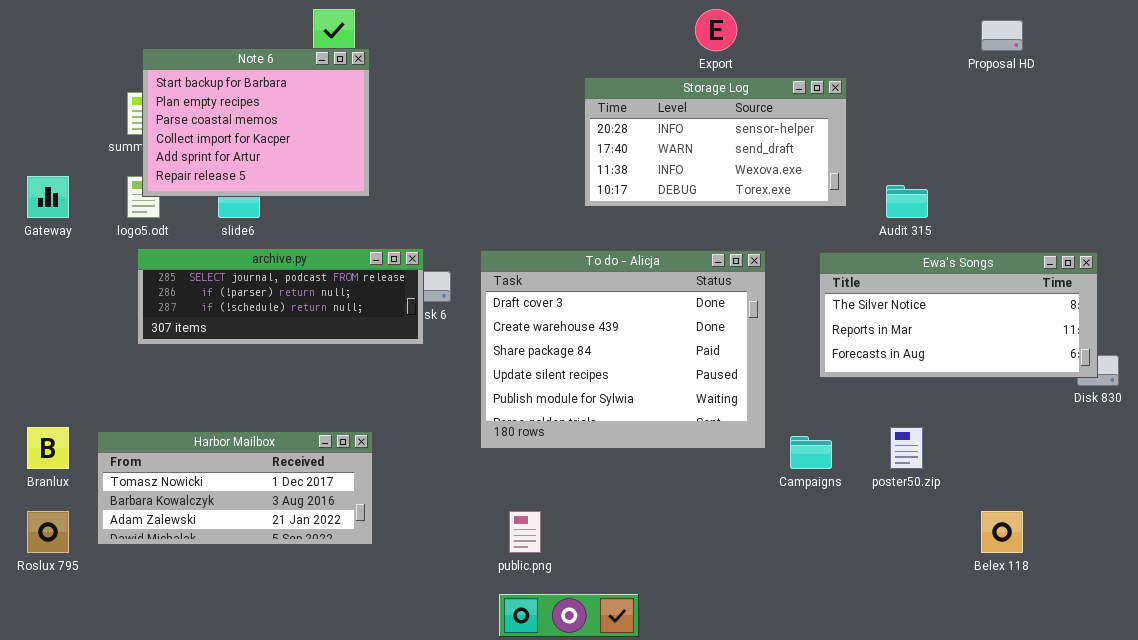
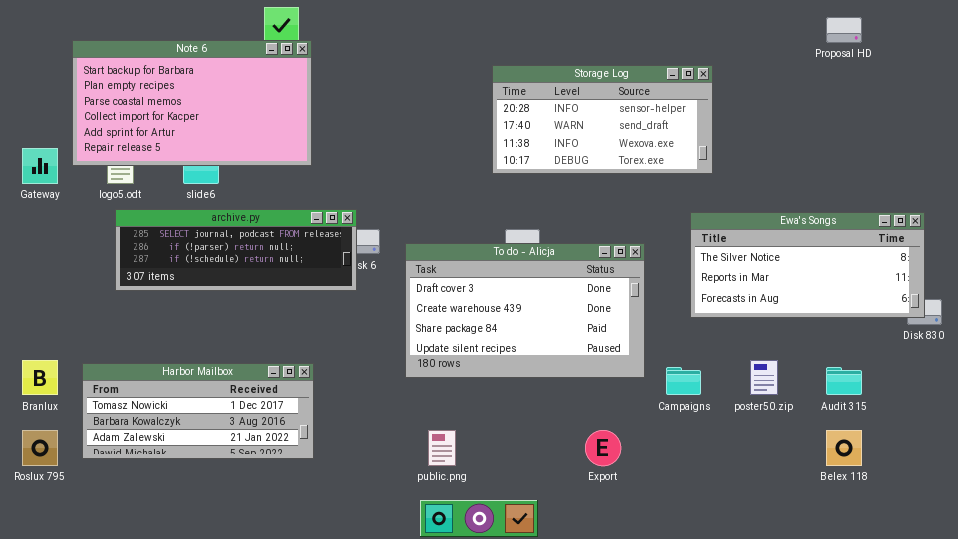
Export: [695,9,737,51] -> [585,430,621,466], moved
Note 6: [142,48,370,197] -> [72,40,312,166], resized
Audit 315: [886,185,928,218] -> [826,367,862,395], moved
To do - Alicja: [480,250,766,449] -> [405,243,645,378], resized

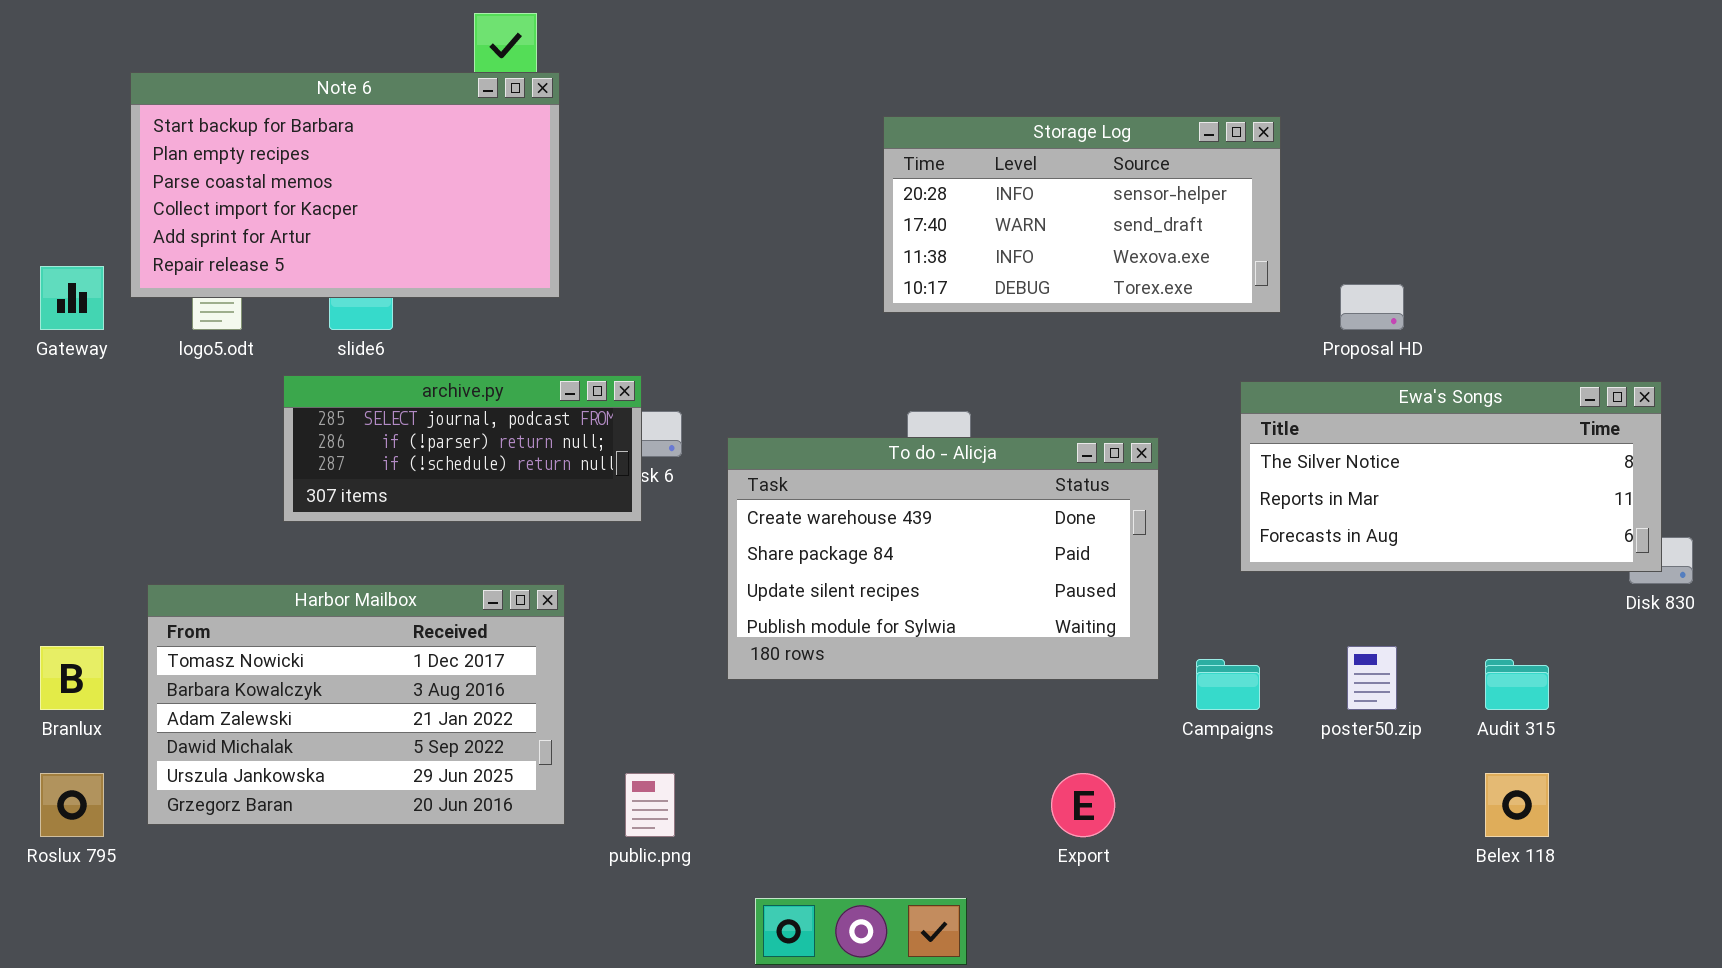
Proposal HD: [826,17,862,43] -> [1340,284,1404,330], moved
archive.py: [115,209,357,291] -> [283,375,642,522], resized
To do - Alicja: [405,243,645,378] -> [727,437,1159,680], scrolled down 1 row
Harbor Mailbox: [82,363,314,459] -> [147,584,565,825], resized
public.png: [428,430,456,466] -> [625,773,675,837], moved

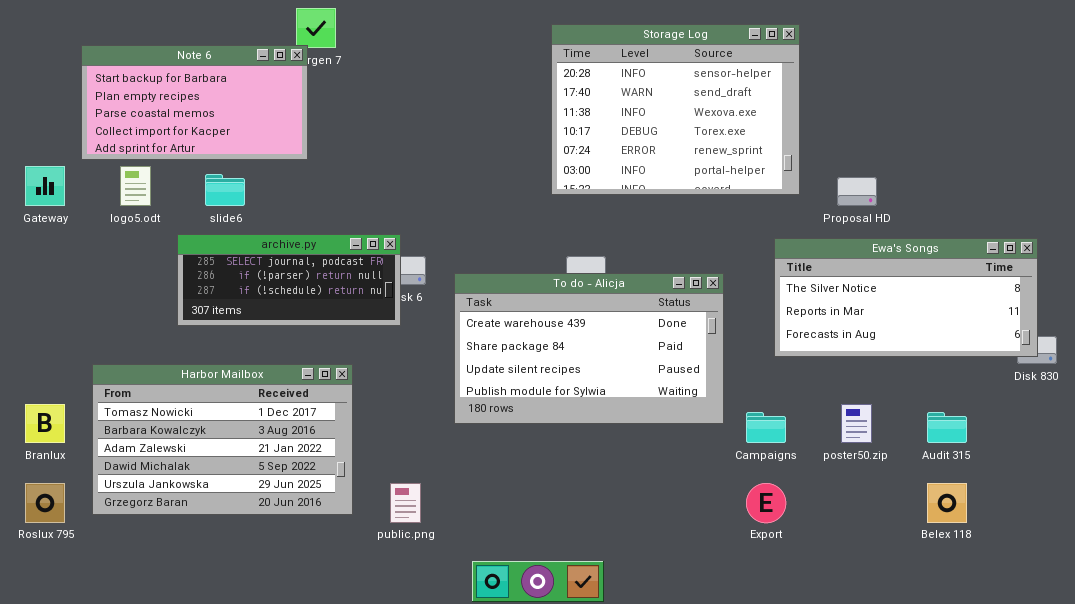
Note 6: [130,72,560,298] -> [81,45,308,160], resized
Storage Log: [883,116,1281,313] -> [551,24,800,195], resized
Export: [1051,773,1115,837] -> [746,483,786,523], moved

